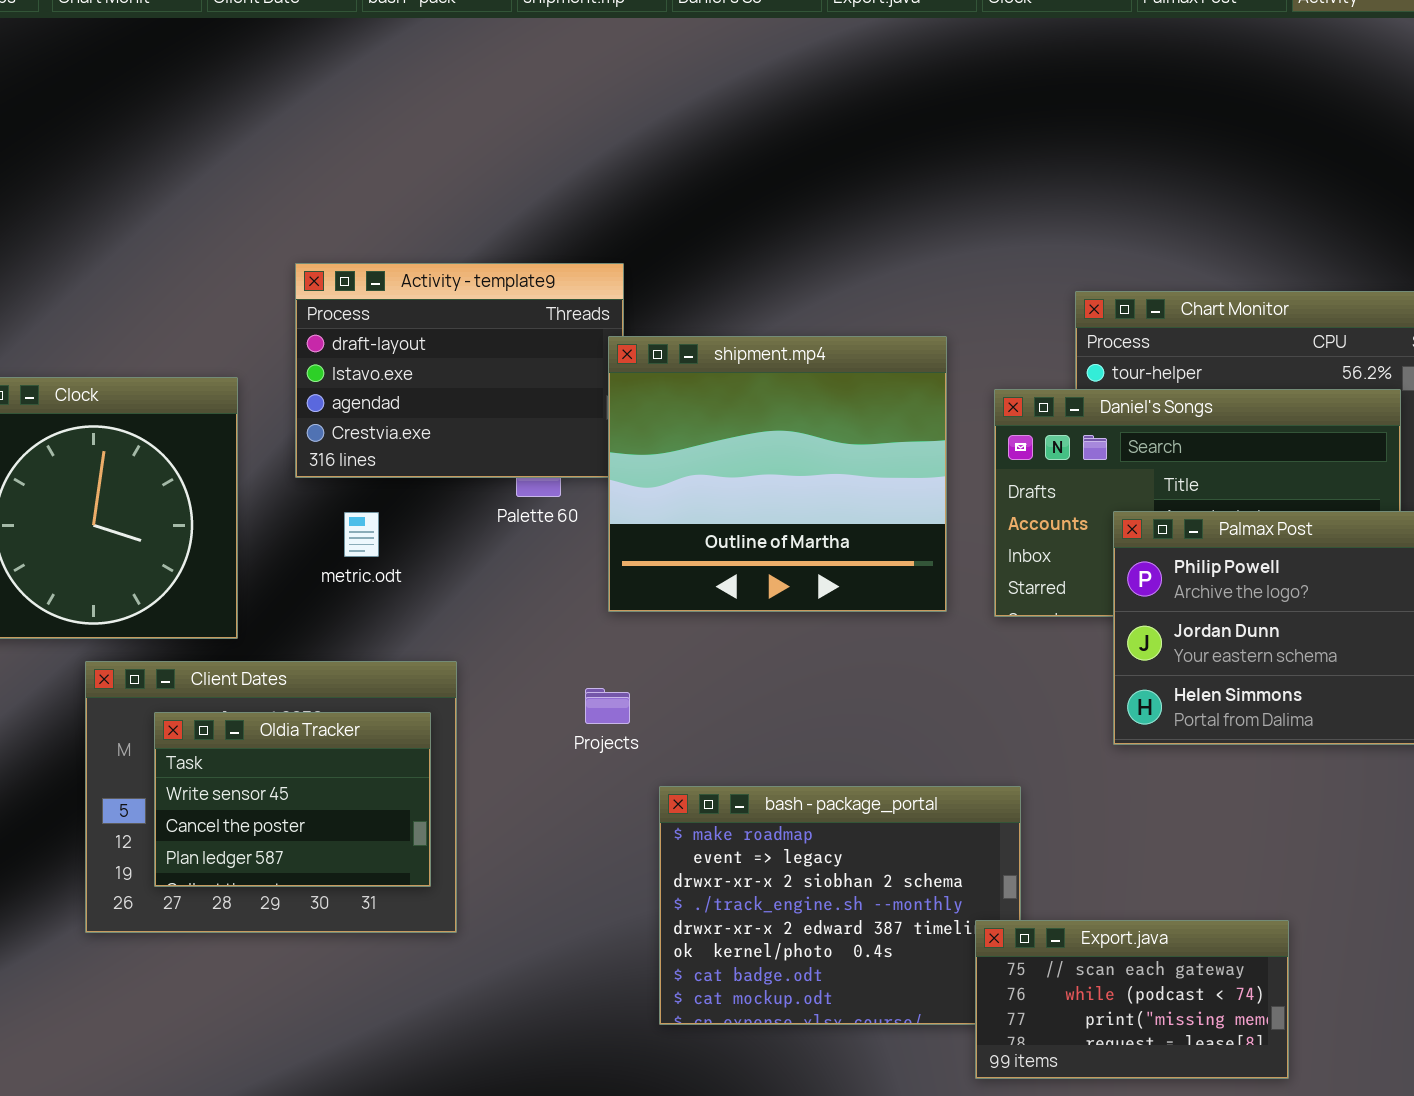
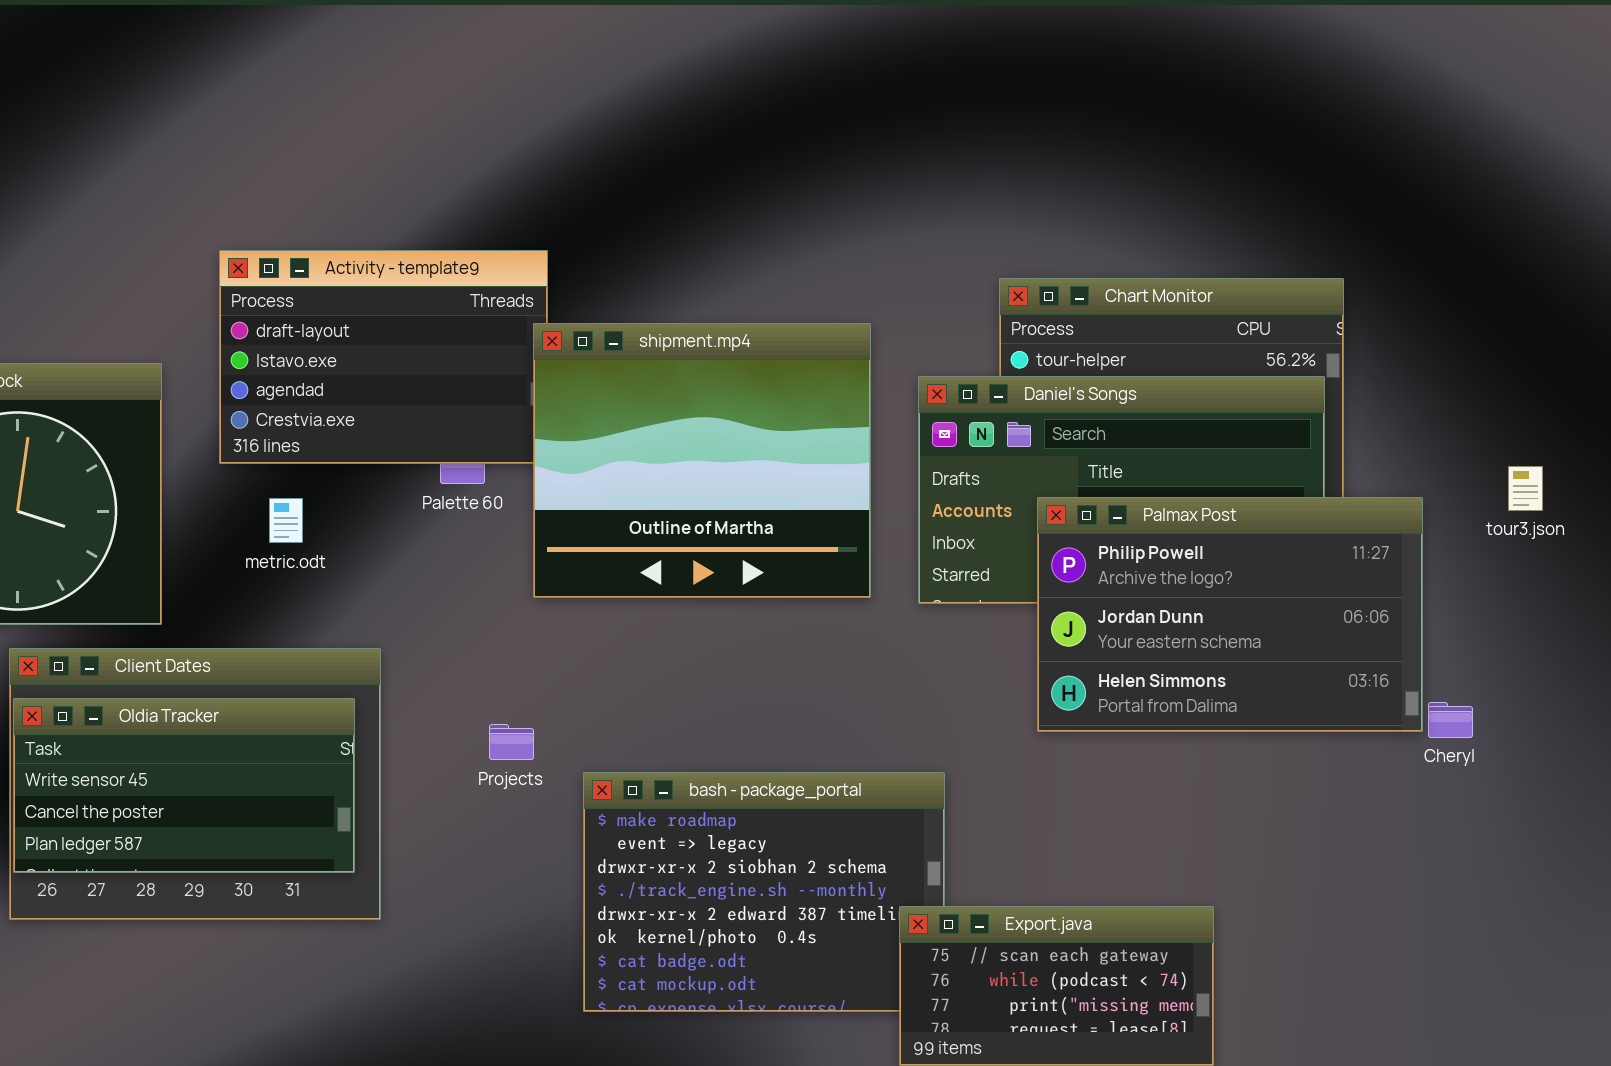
Projects: [585,688,630,724] -> [489,724,534,760], moved
Oldia Tracker: [154,712,431,887] -> [13,698,355,873], resized

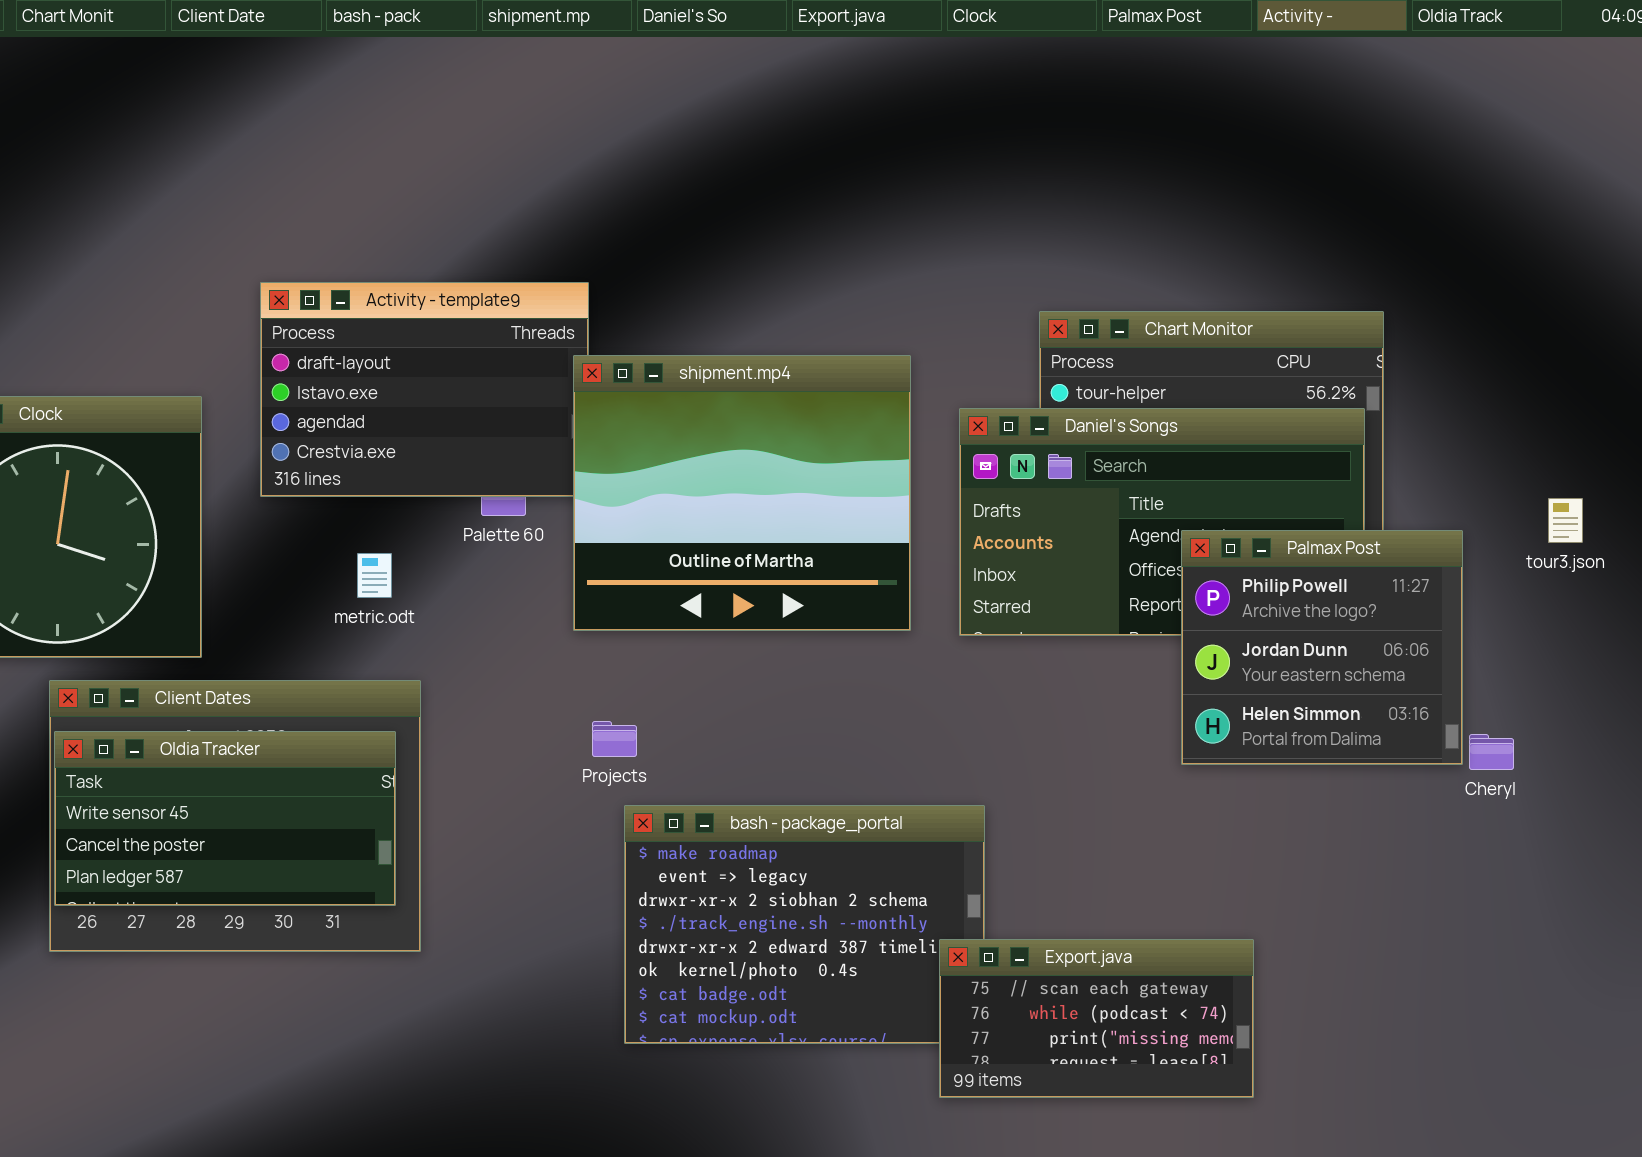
Palmax Post: [1037,497,1423,732] -> [1181,530,1463,765], resized
metric.odt: [269,498,303,543] -> [357,553,392,598], moved
Projects: [489,724,534,760] -> [592,721,637,757], moved

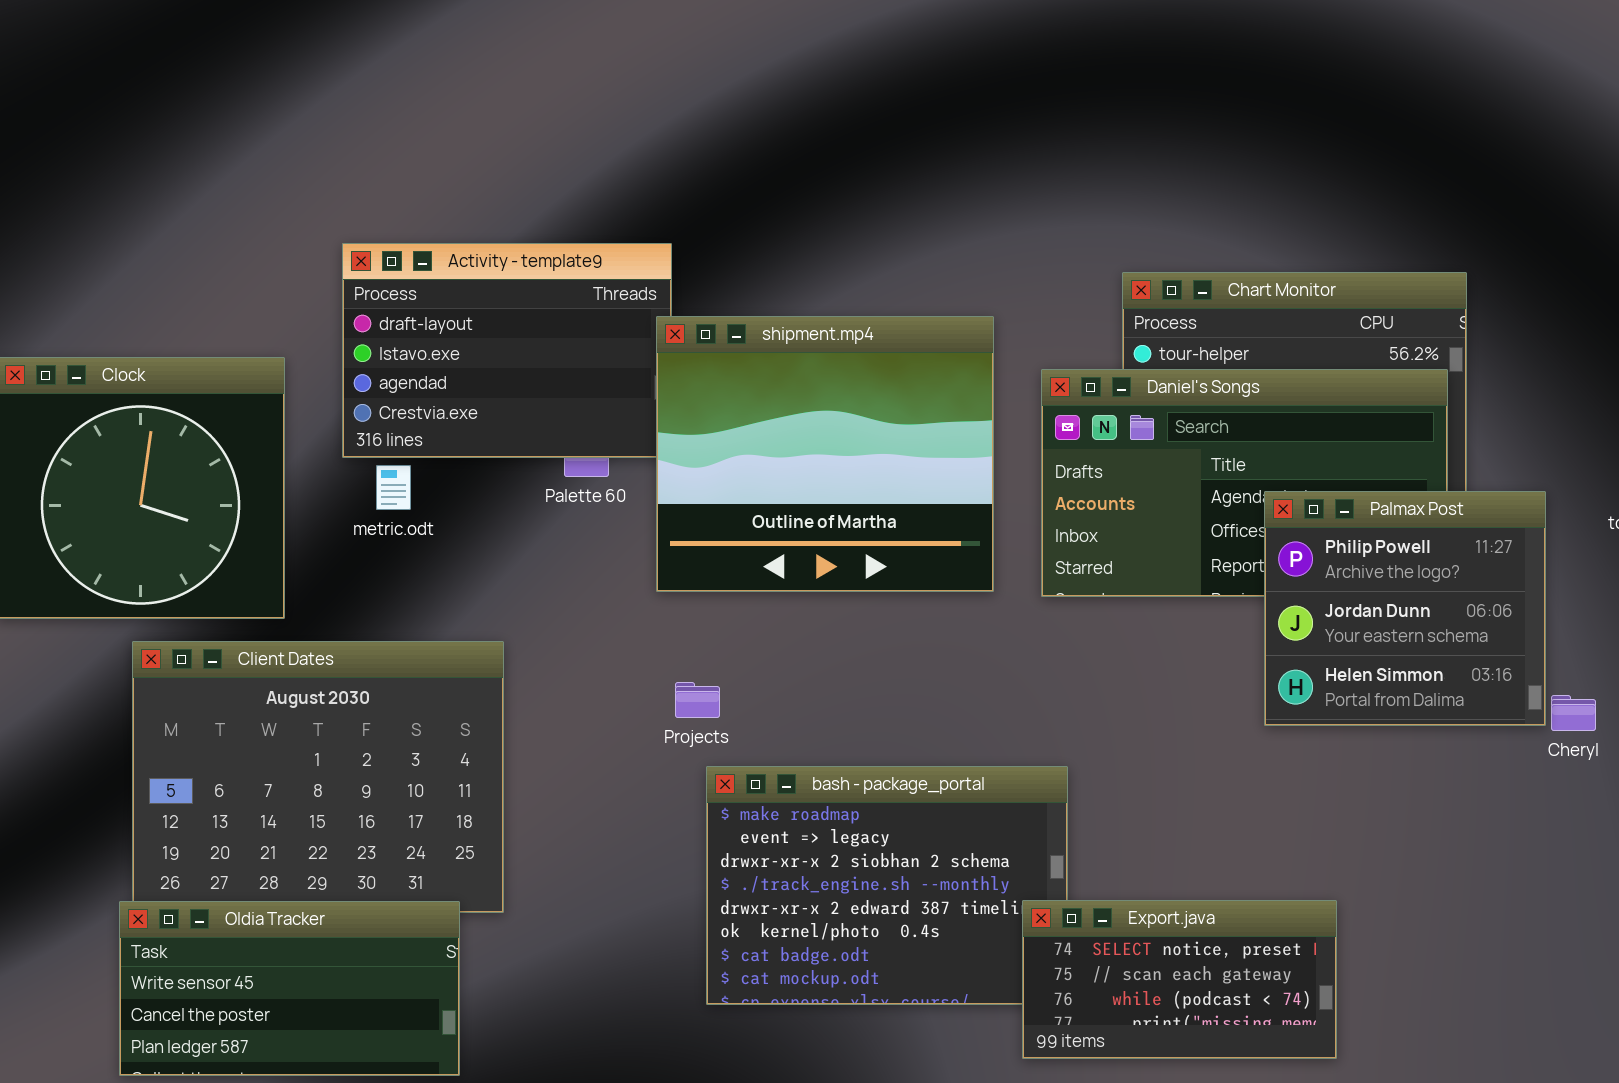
metric.odt: [357,553,392,598] -> [376,465,411,510], moved
Oldia Tracker: [54,731,396,906] -> [119,901,460,1076], moved
Export.java: [939,939,1254,1098] -> [1022,900,1337,1059], scrolled up 1 row

